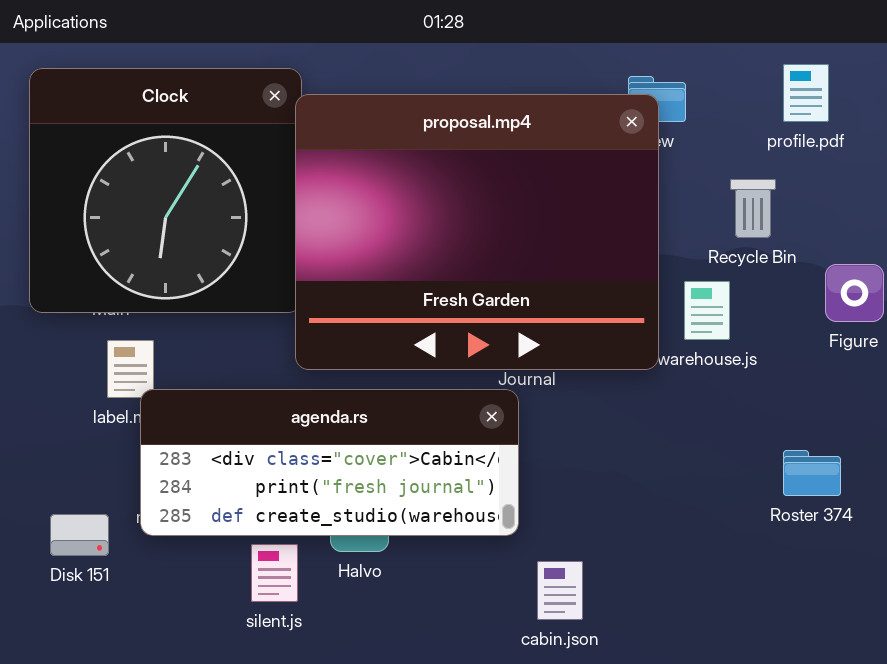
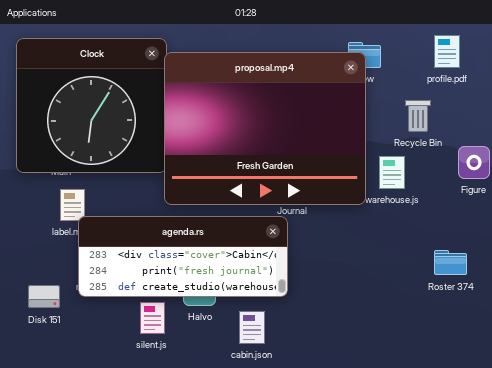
cabin.json: [537,561,583,620] -> [239,311,265,344], moved

